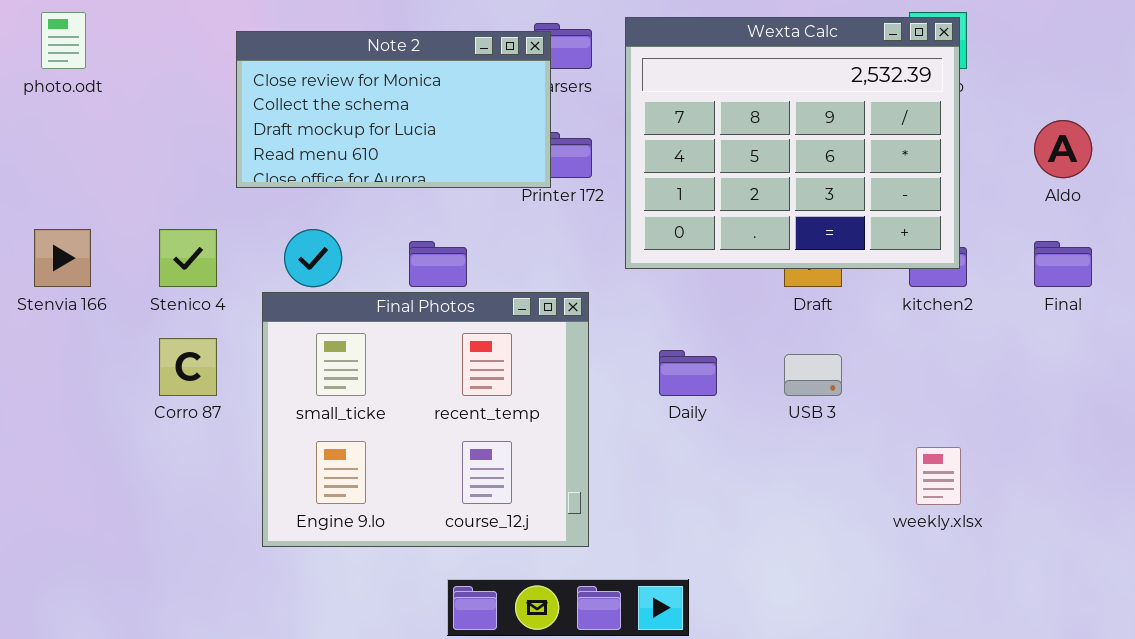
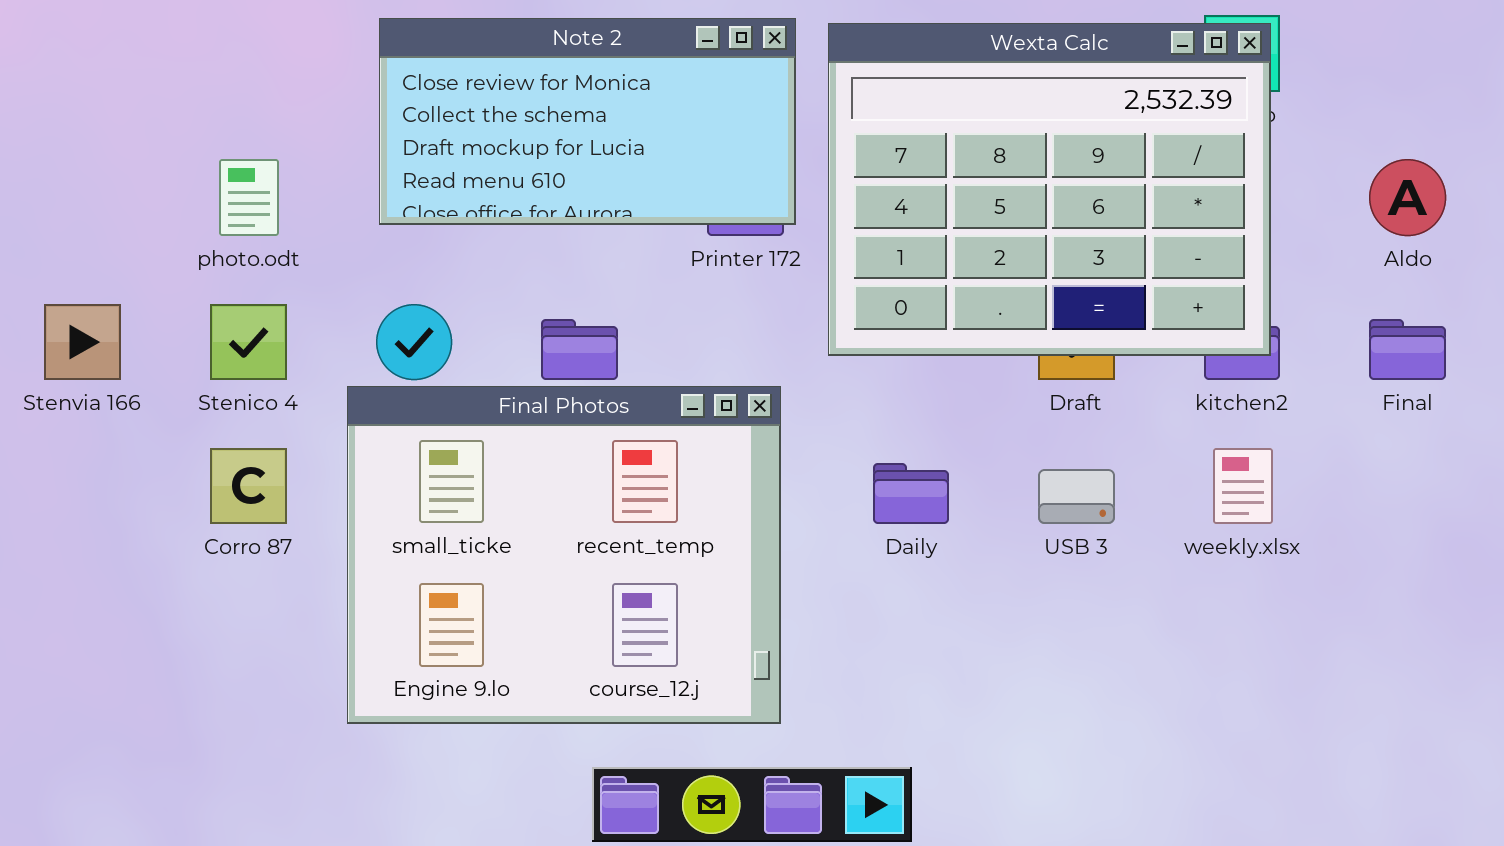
photo.odt: [41,12,86,69] -> [219,159,279,236], moved
Note 2: [236,31,551,188] -> [379,18,796,225], moved
weekly.xlsx: [916,447,961,505] -> [1213,448,1273,524], moved

